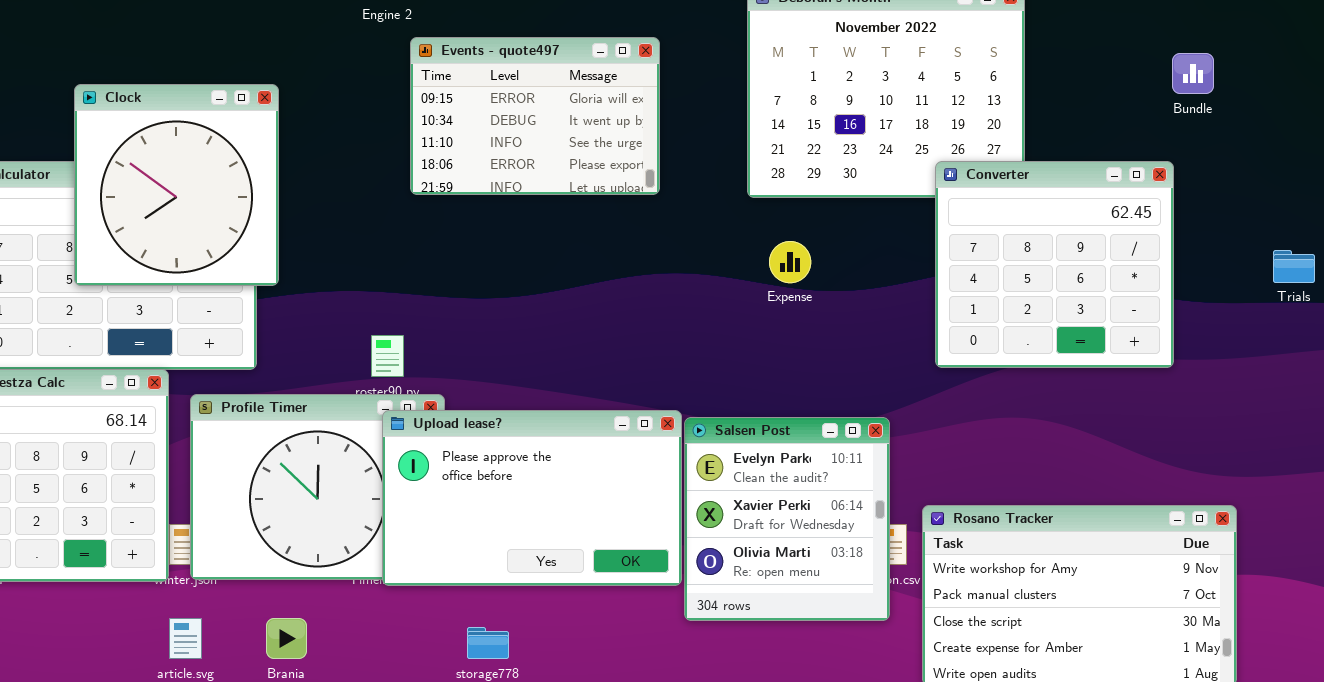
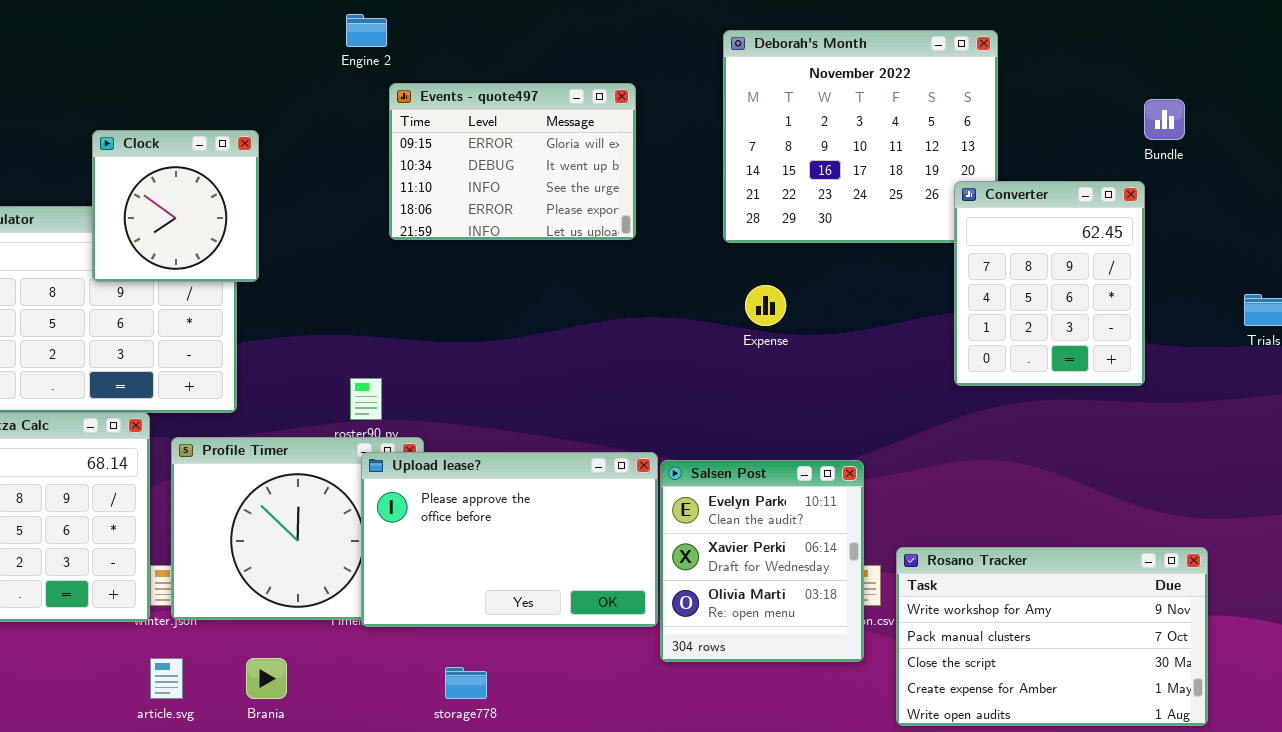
Clock: [74,84,279,286] -> [92,130,259,282], resized
Converter: [935,161,1174,368] -> [954,181,1145,386], moved, resized

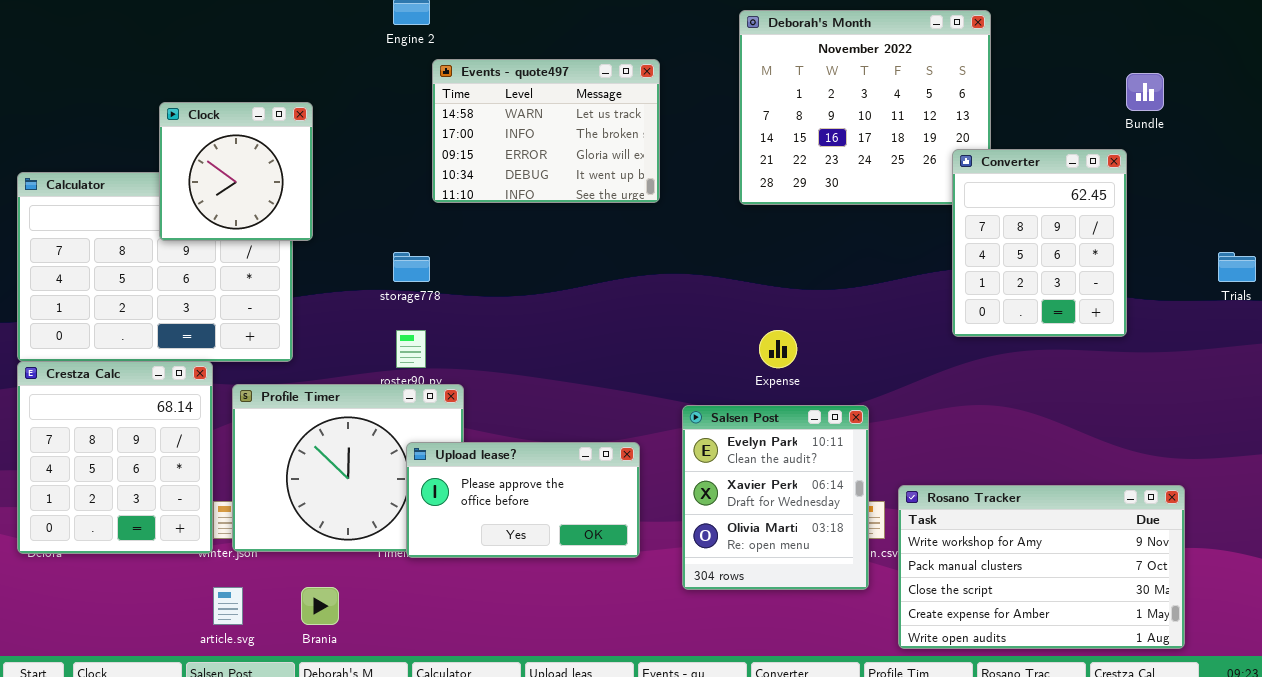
Events - quote497: [389,83,636,240] -> [432,59,660,203], scrolled up 2 rows
Expense: [745,285,786,326] -> [759,330,797,368], moved
Upload lease?: [361,452,658,627] -> [406,442,640,558], resized
storage778: [445,667,487,699] -> [393,252,430,282], moved

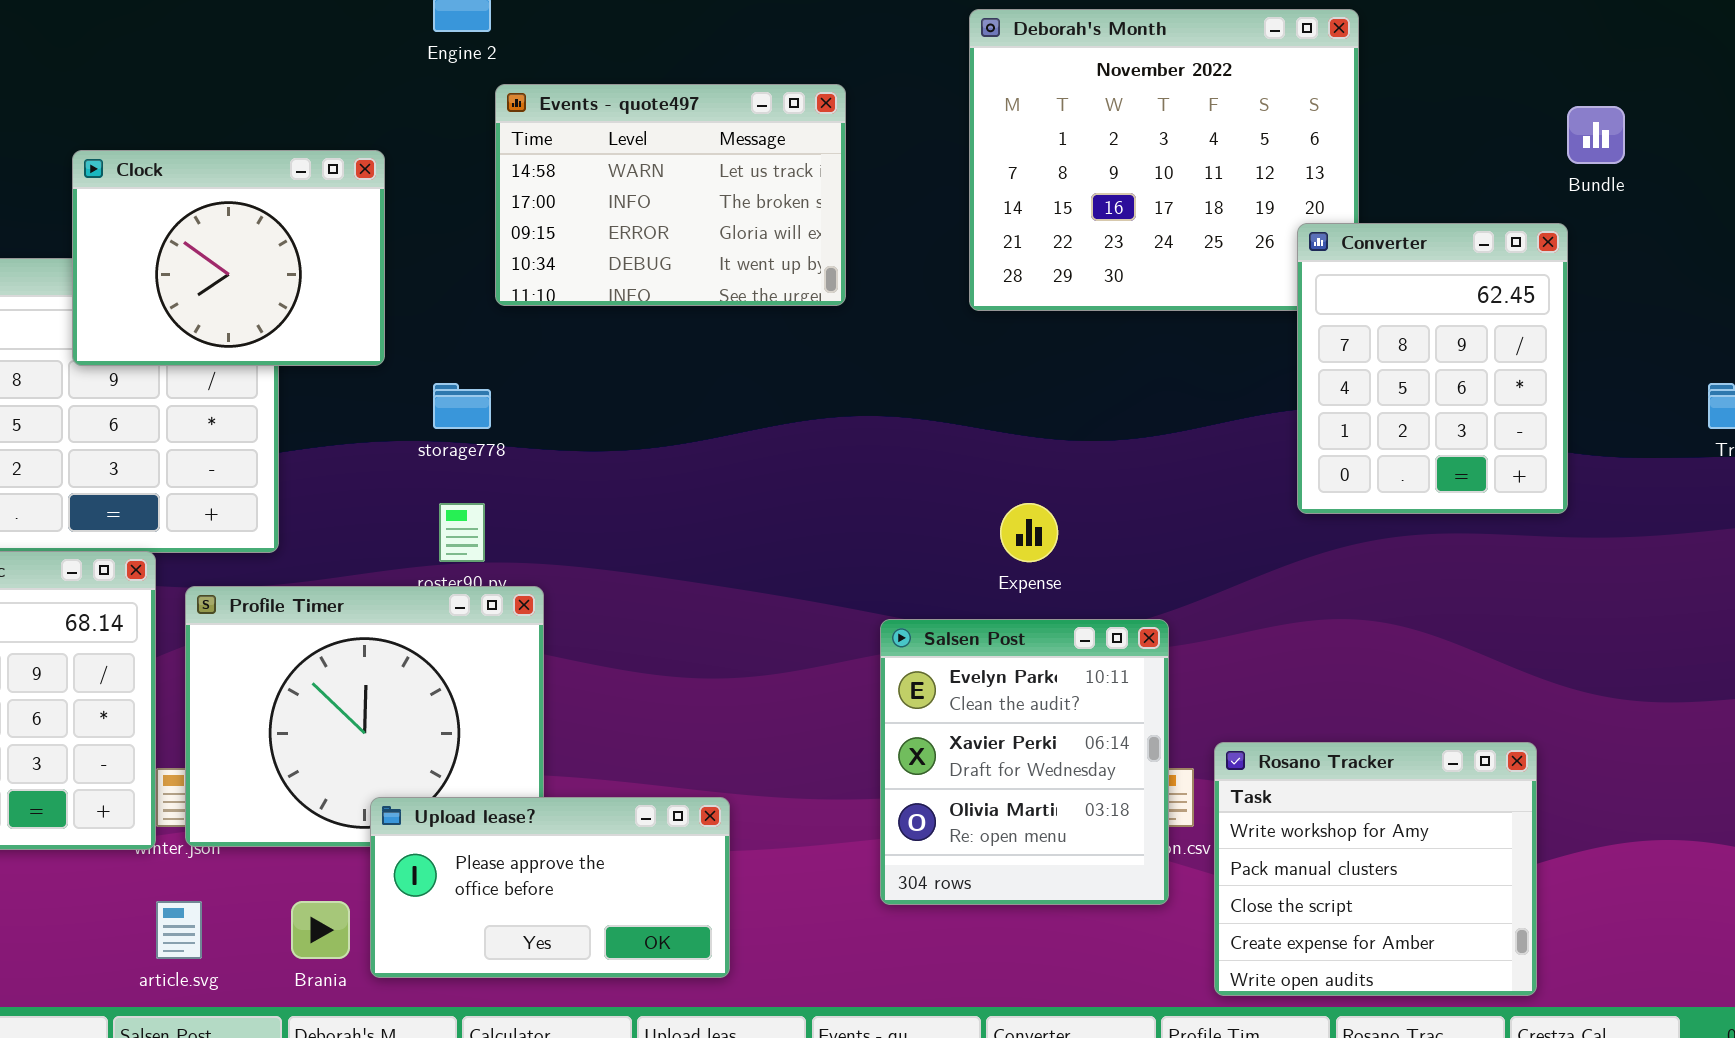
Clock: [159,102,313,241] -> [72,150,385,366], resized
Upload lease?: [406,442,640,558] -> [370,797,730,978], moved
Rosano Tracker: [898,485,1185,649] -> [1214,742,1537,996], resized

